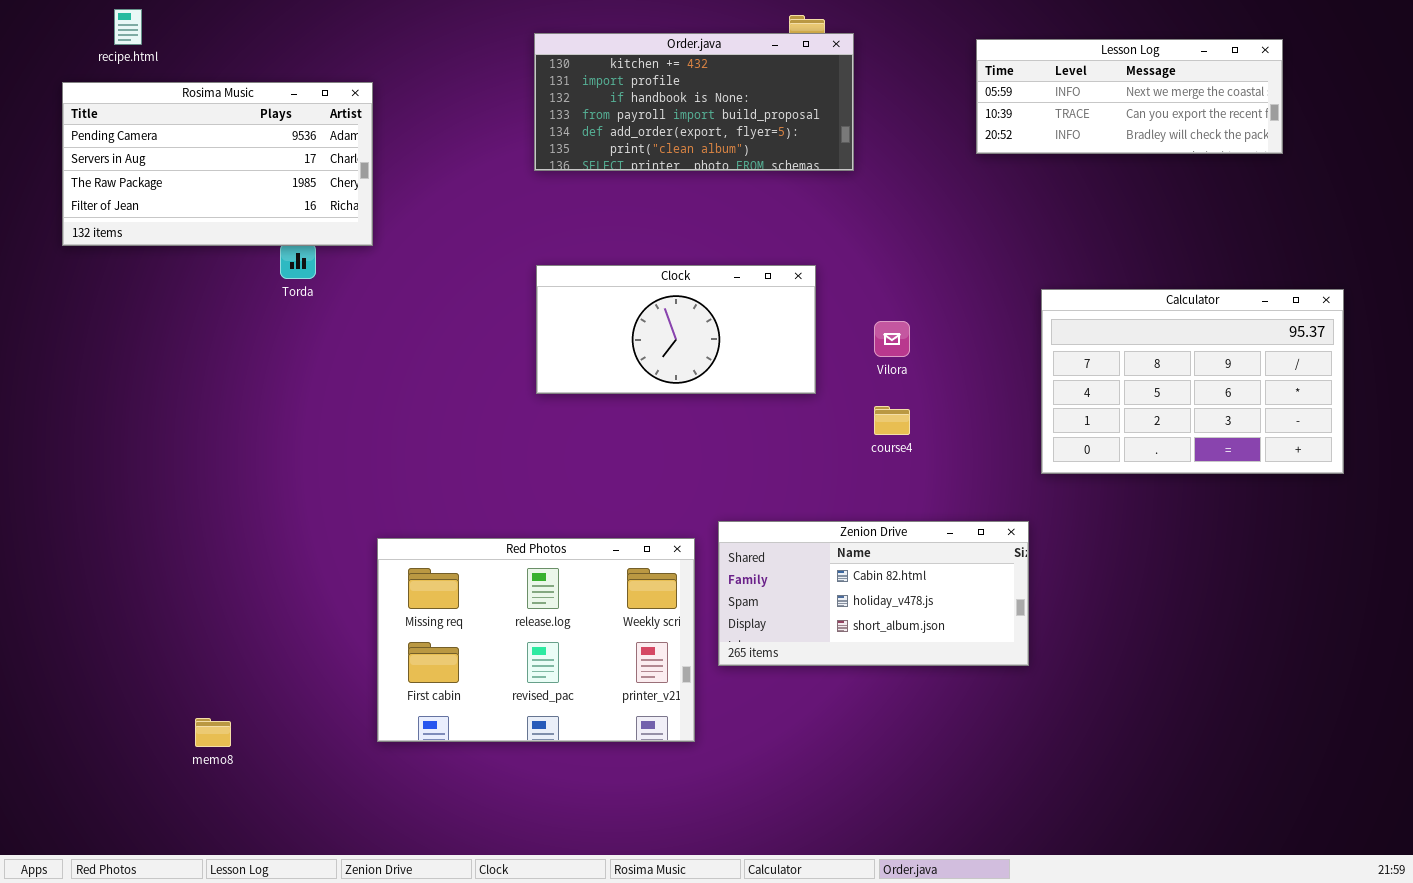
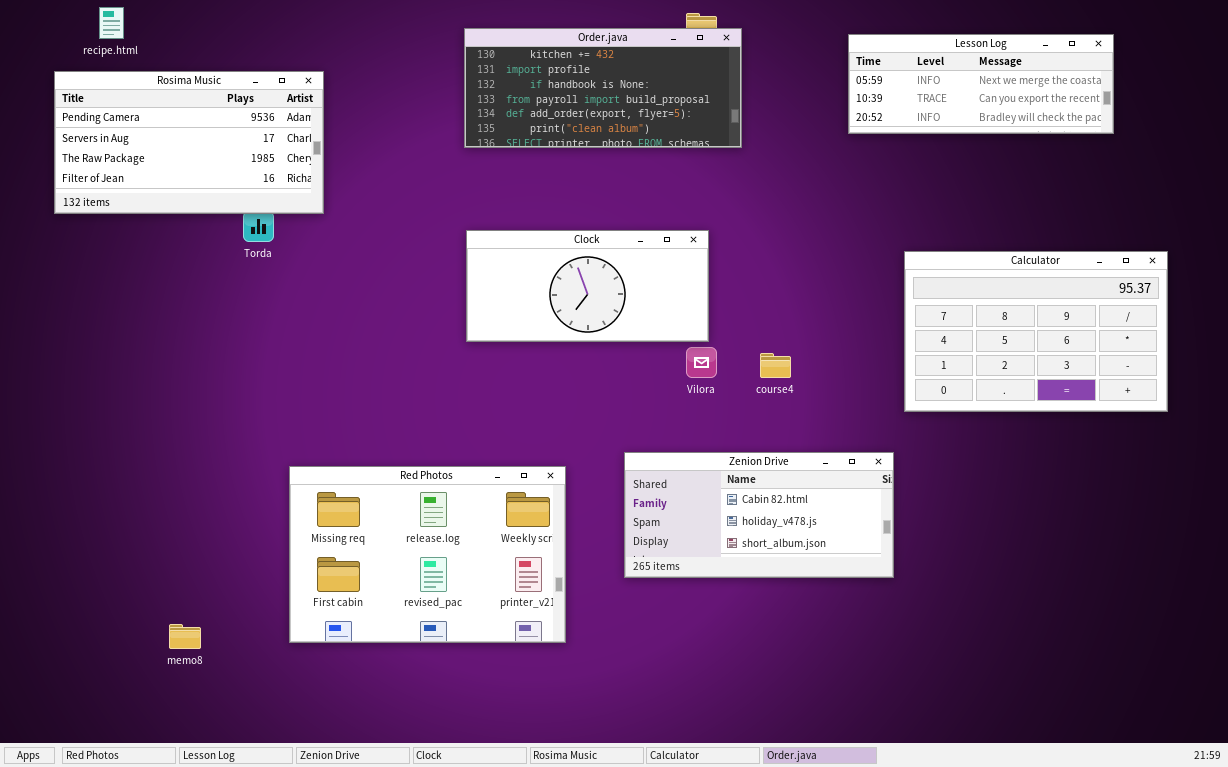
Vilora: [874,321,910,357] -> [686,347,717,378], moved
Red Photos: [377,538,695,742] -> [289,466,566,643], moved

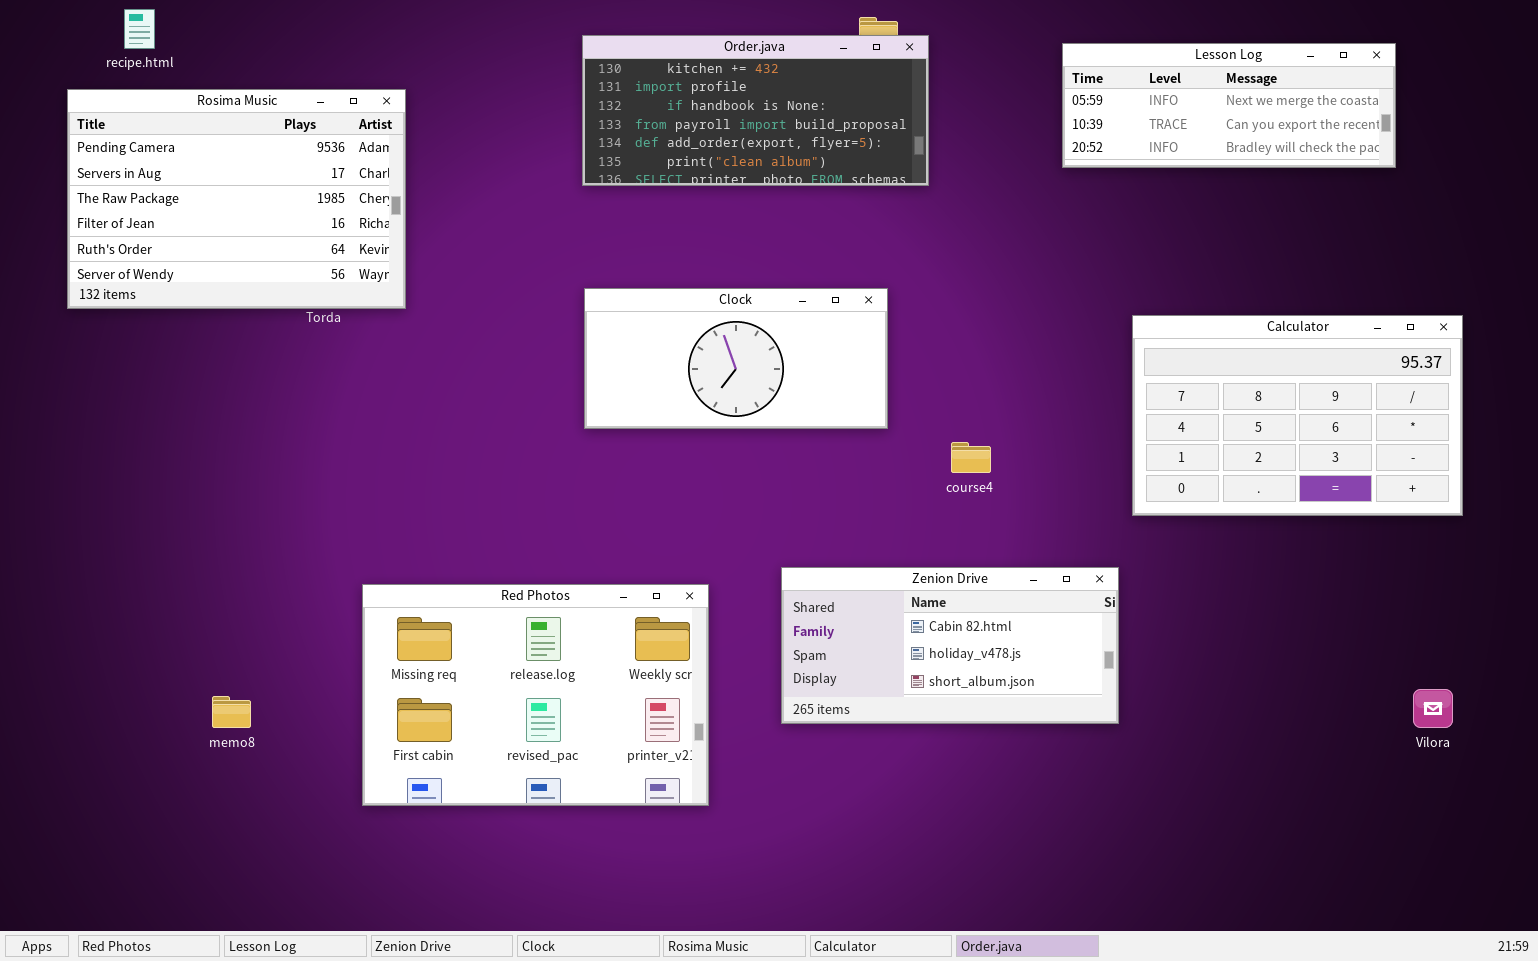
Rosima Music: [54,71,324,214] -> [67,89,406,309], resized
Vilora: [686,347,717,378] -> [1413,689,1453,728], moved
memo8: [169,624,201,649] -> [212,696,251,728], moved

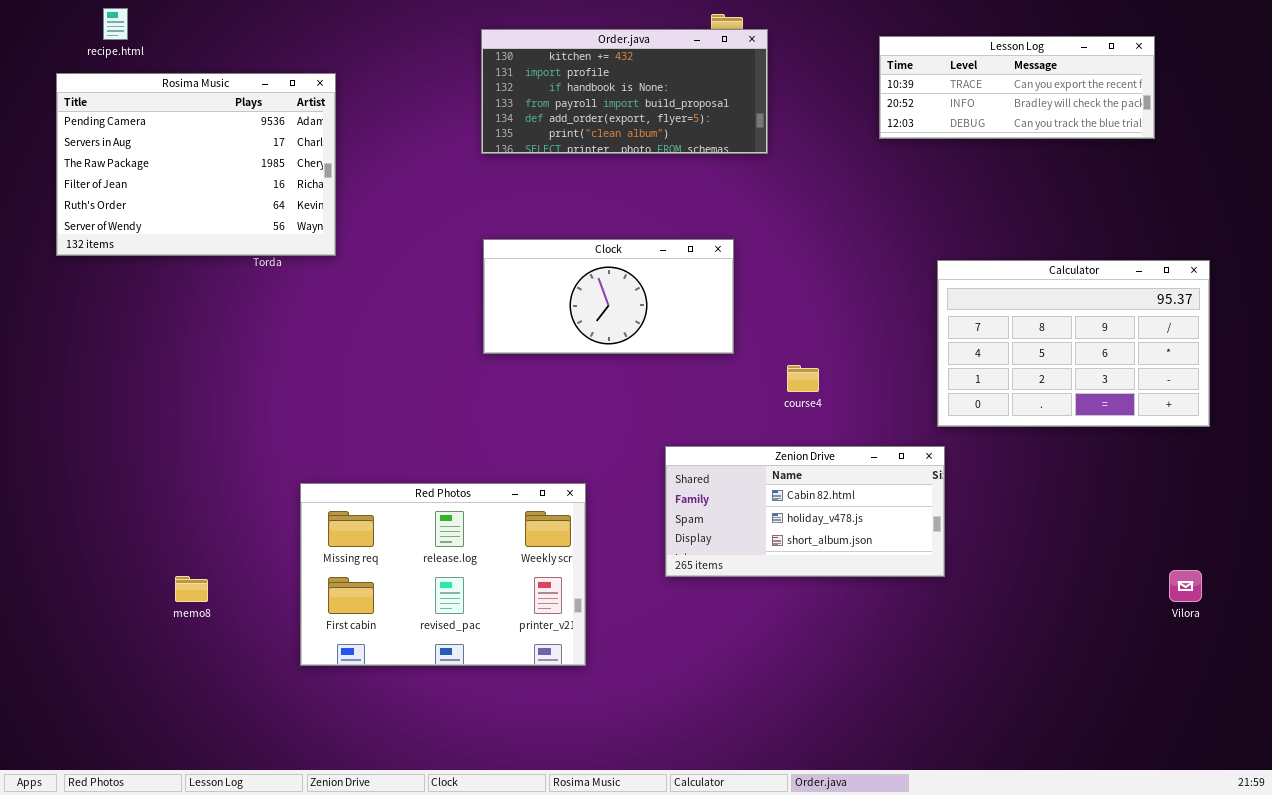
Lesson Log: [1062,43,1396,168] -> [879,36,1155,139], scrolled down 1 row
Zenion Drive: [781,567,1119,724] -> [665,446,945,577], moved

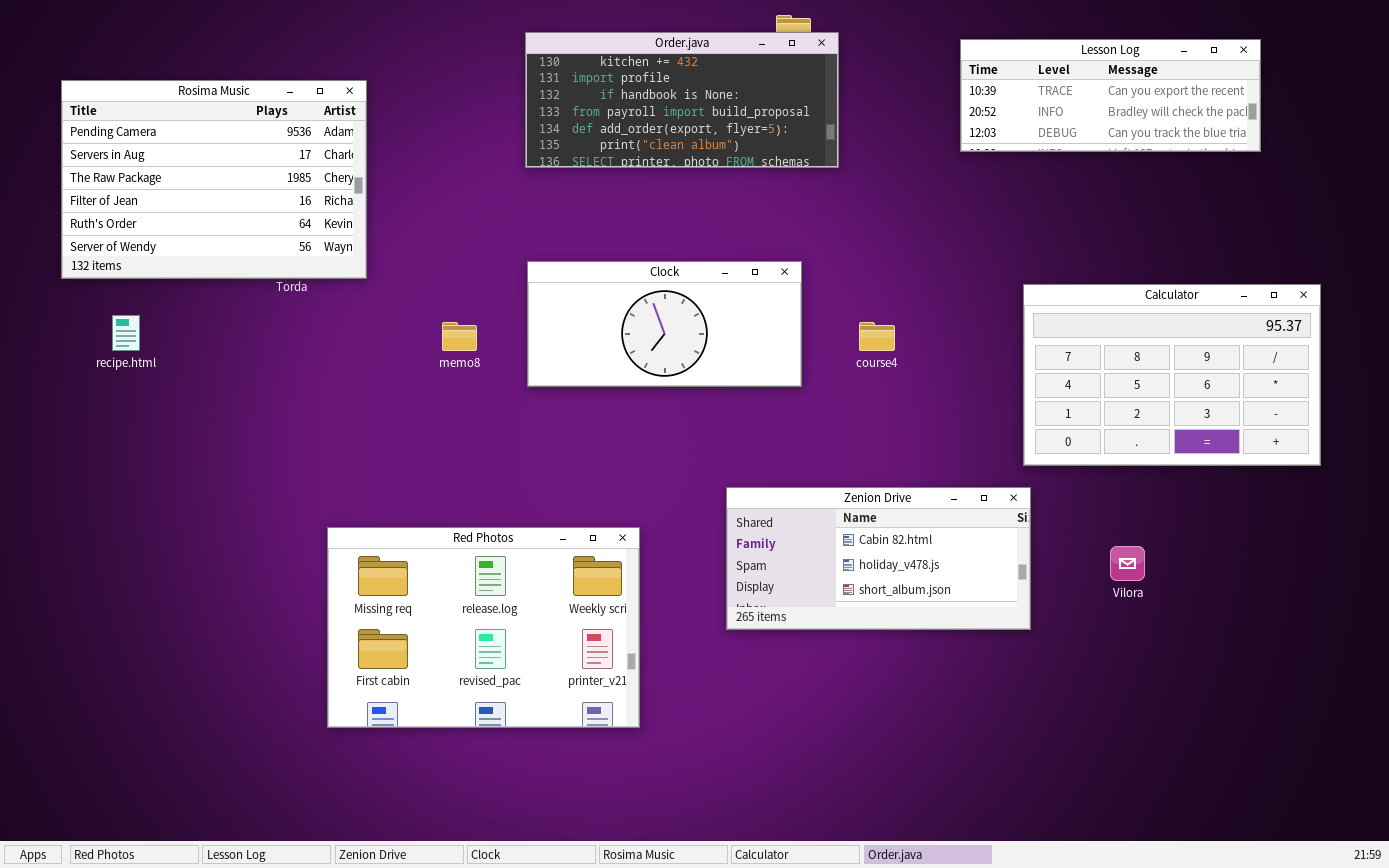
recipe.html: [103,8,128,40] -> [112,315,140,351], moved
course4: [787,365,819,392] -> [859,322,895,351], moved
Vilora: [1169,570,1202,602] -> [1110,546,1145,581], moved
memo8: [175,576,208,602] -> [442,322,477,351], moved

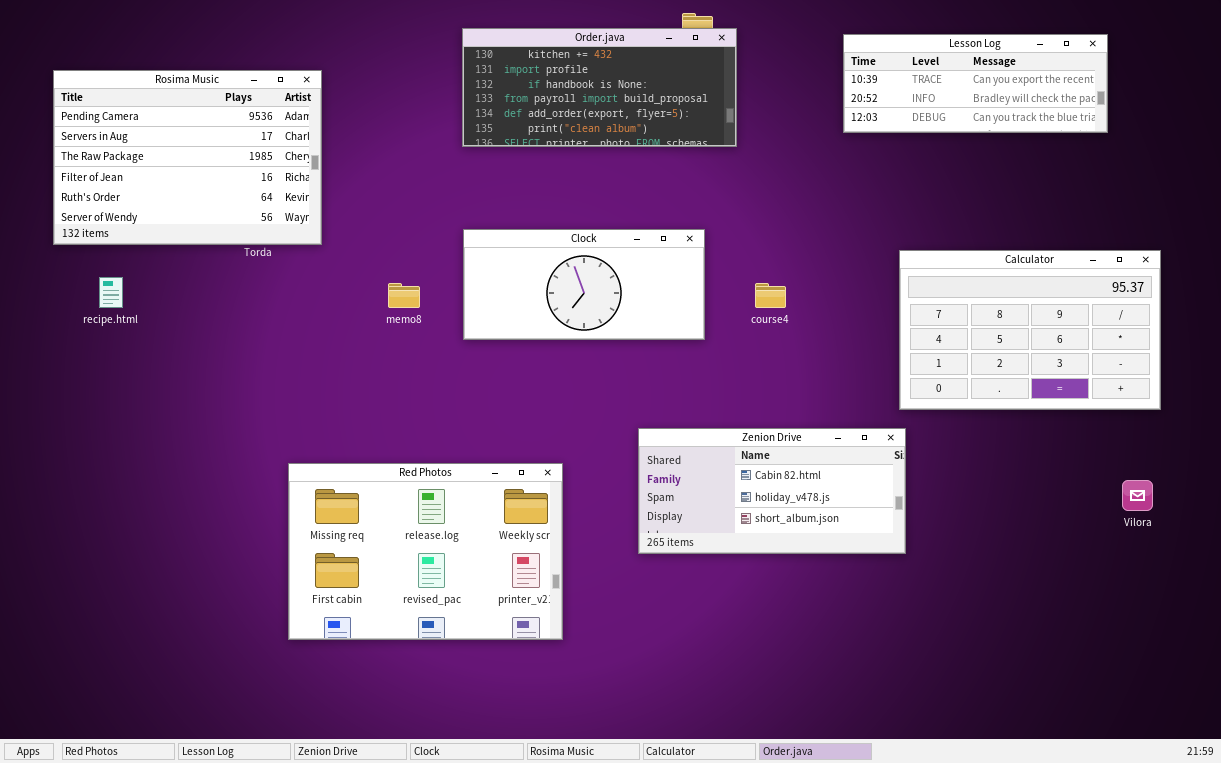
Vilora: [1110,546,1145,581] -> [1122,480,1153,511], moved

